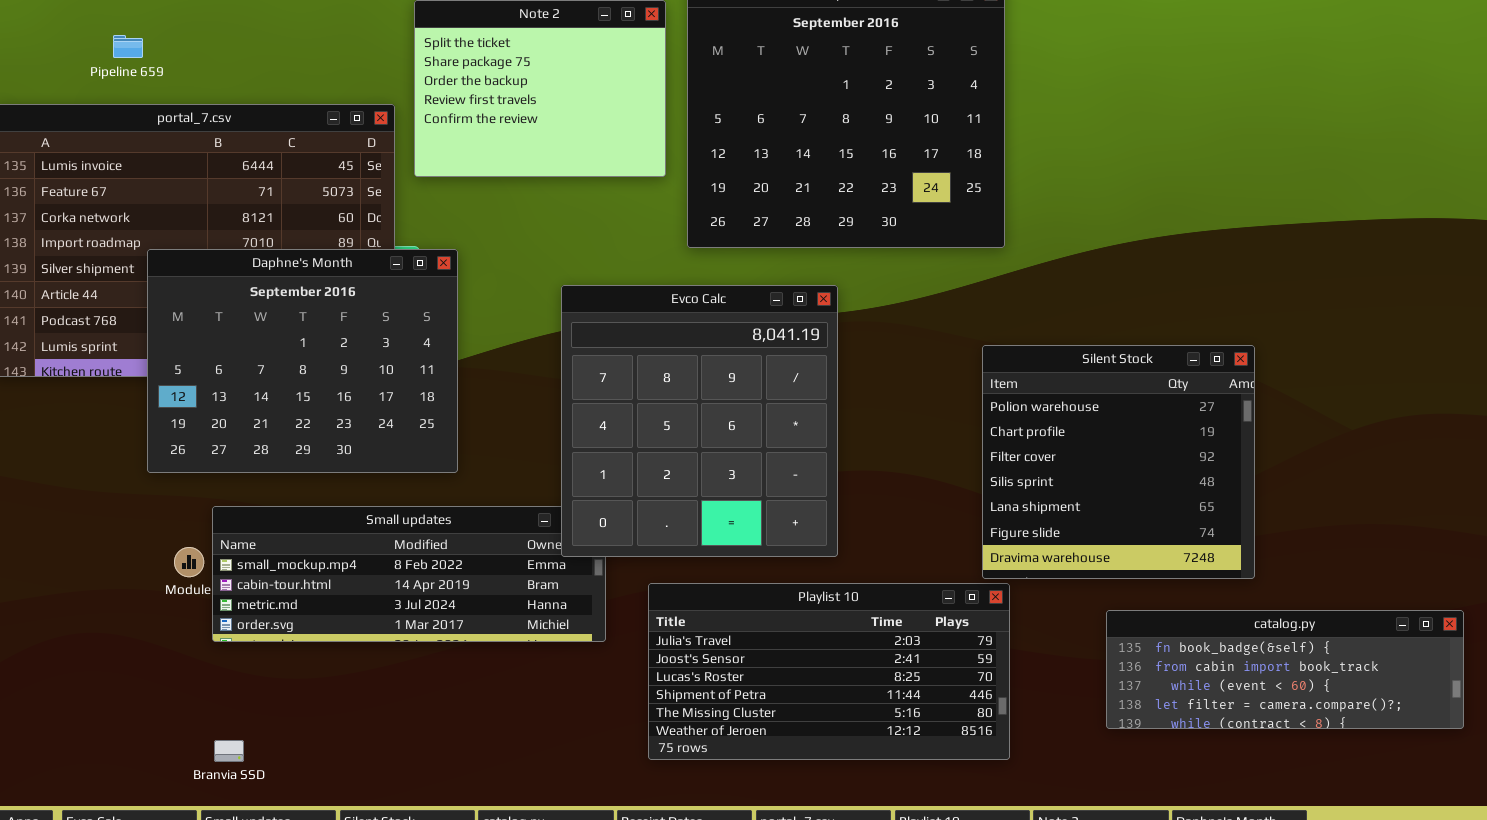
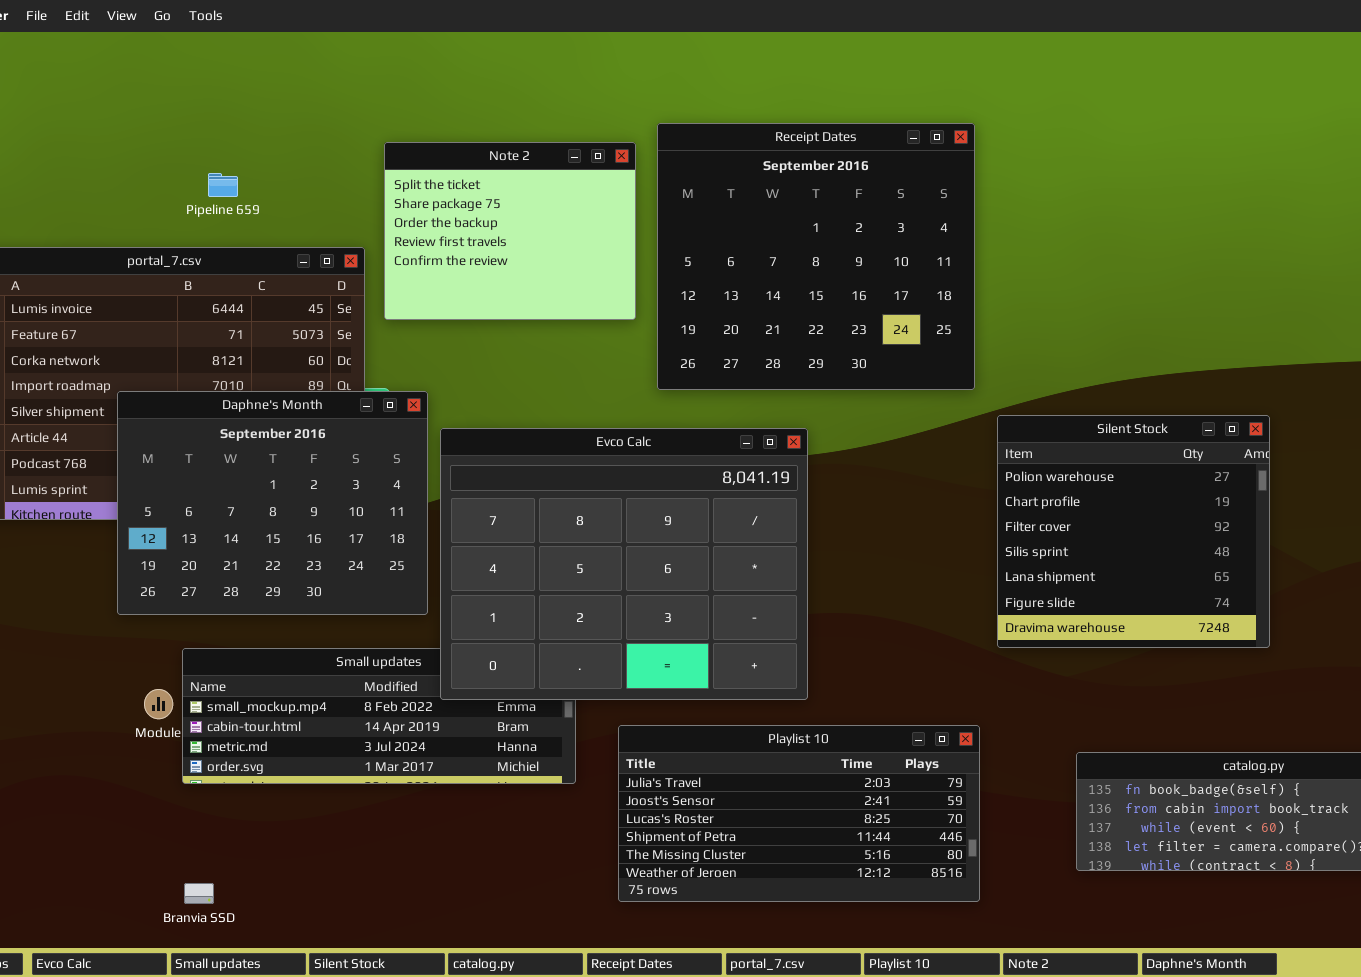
Pipeline 659: [113,35,143,58] -> [208,173,238,197], moved
Evco Calc: [561,285,838,557] -> [440,428,808,700], resized
Silent Stock: [982,345,1255,579] -> [997,415,1270,648], moved

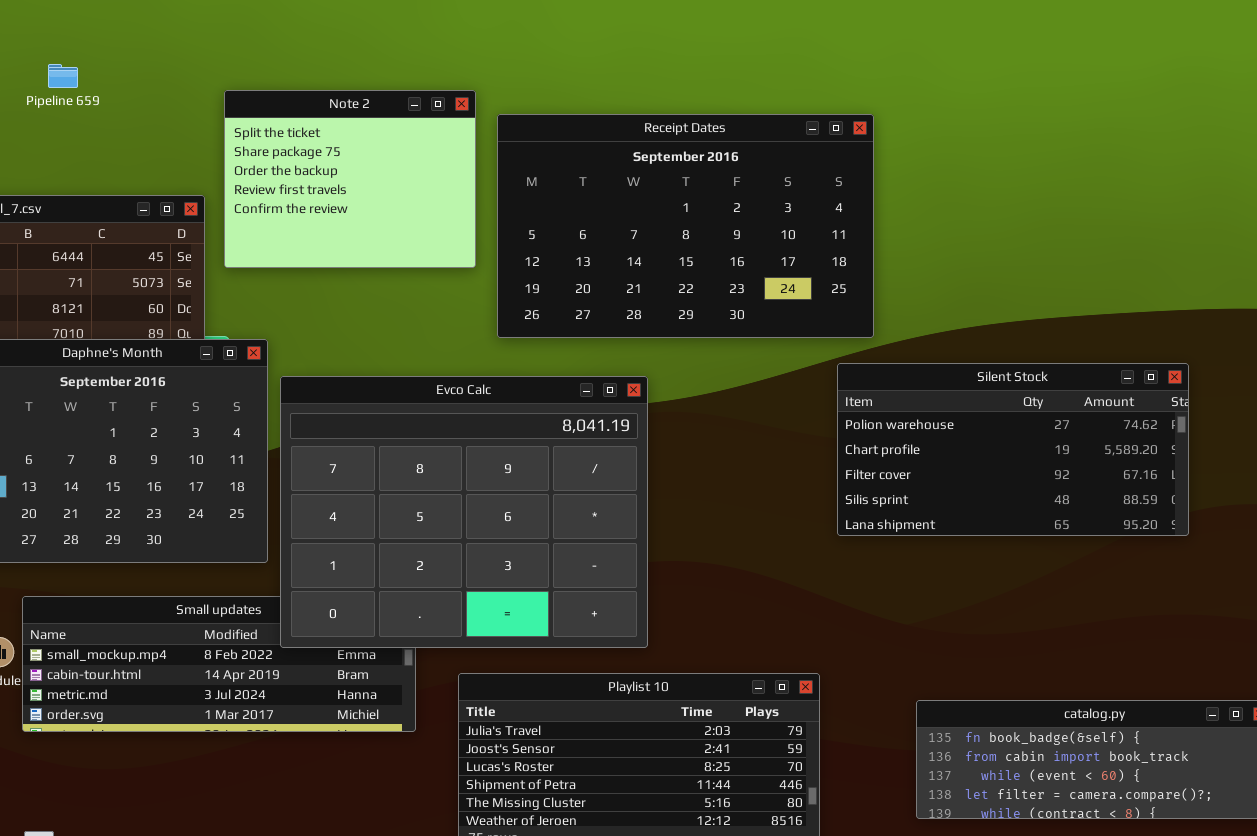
Receipt Dates: [657,123,975,390] -> [497,114,874,338], resized
Pipeline 659: [208,173,238,197] -> [48,64,78,88], moved
Silent Stock: [997,415,1270,648] -> [837,363,1189,536], resized

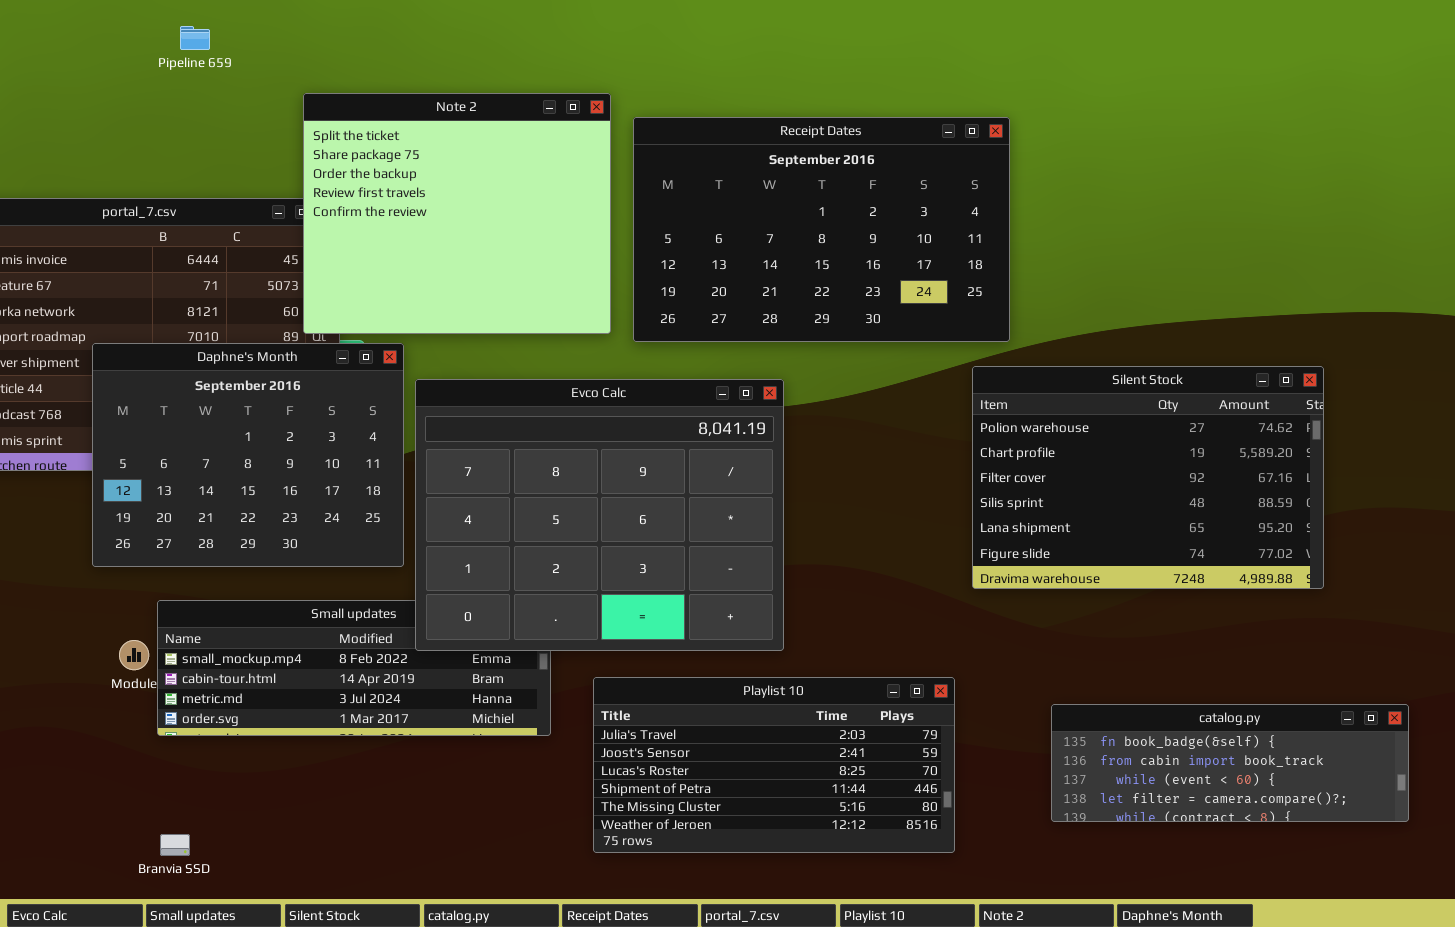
Pipeline 659: [48,64,78,88] -> [180,26,210,50], moved
Note 2: [224,90,476,268] -> [303,93,611,334], resized
Silent Stock: [837,363,1189,536] -> [972,366,1324,589], resized

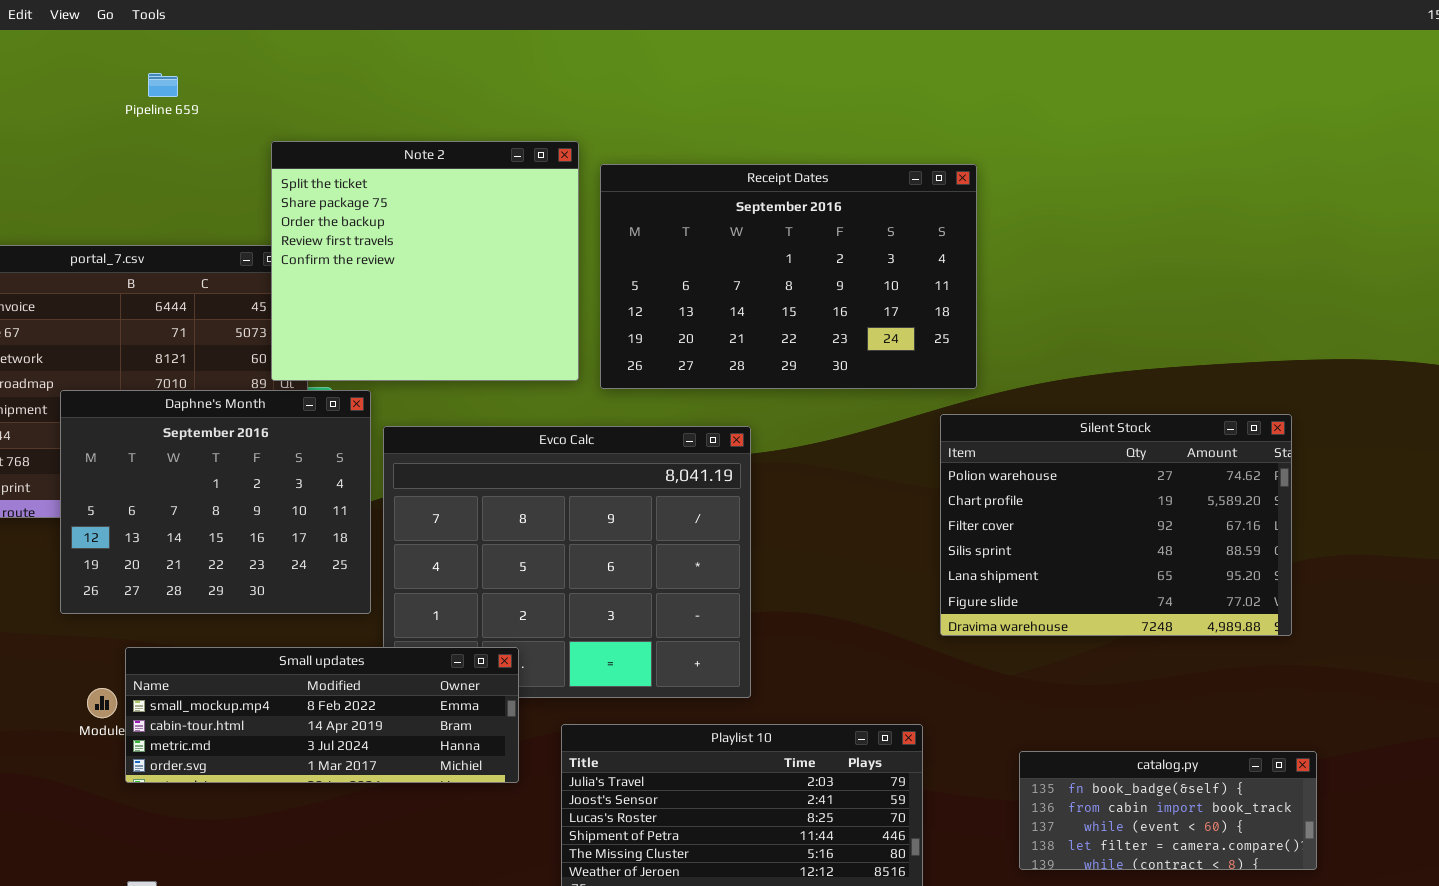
Small updates: [157,600,551,736] -> [125,647,519,783], raised
catalog.py: [1051,704,1409,822] -> [1019,751,1317,870], resized

